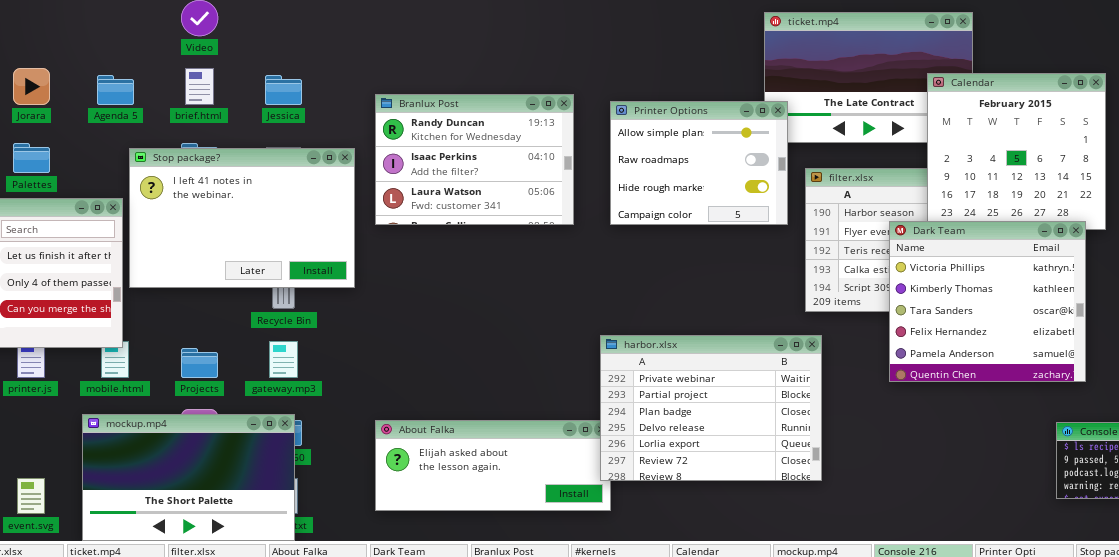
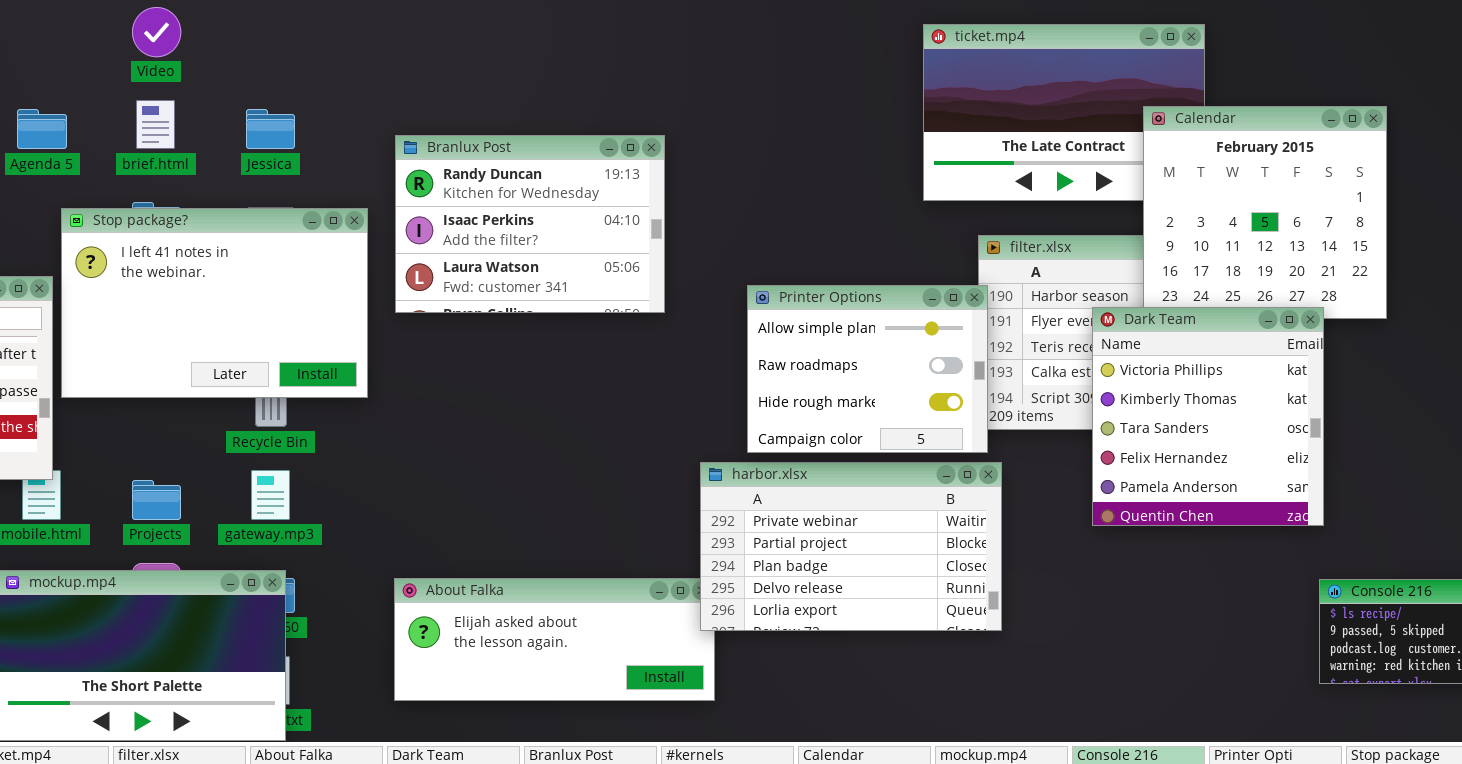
Printer Options: [610,101,788,225] -> [747,285,988,453], moved
Dark Team: [889,221,1086,382] -> [1092,307,1324,526], resized
harbor.xlsx: [600,335,822,481] -> [700,462,1002,631], resized

